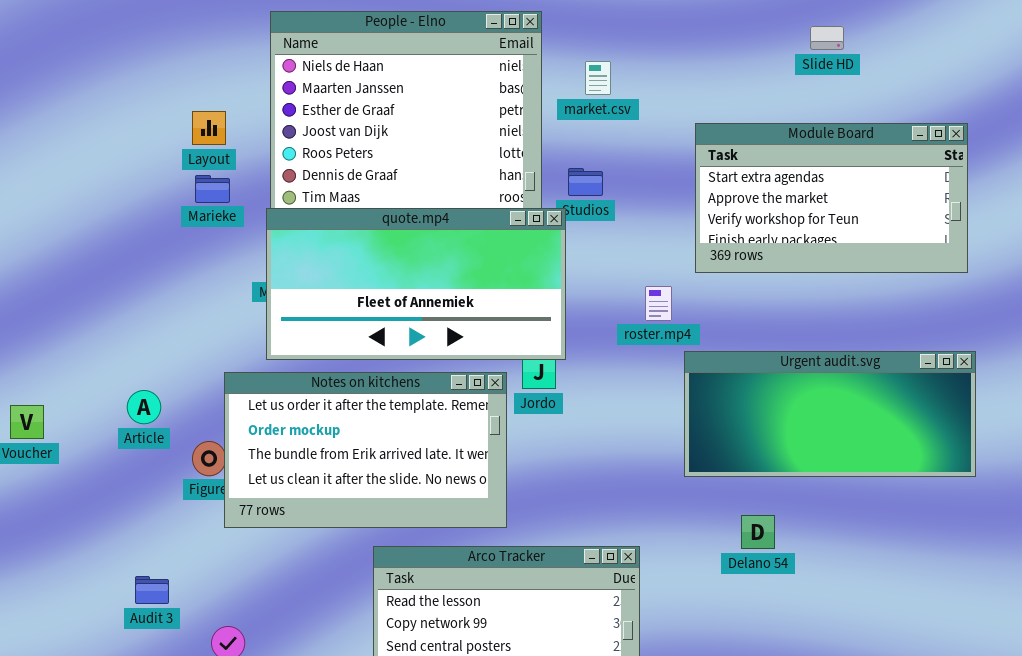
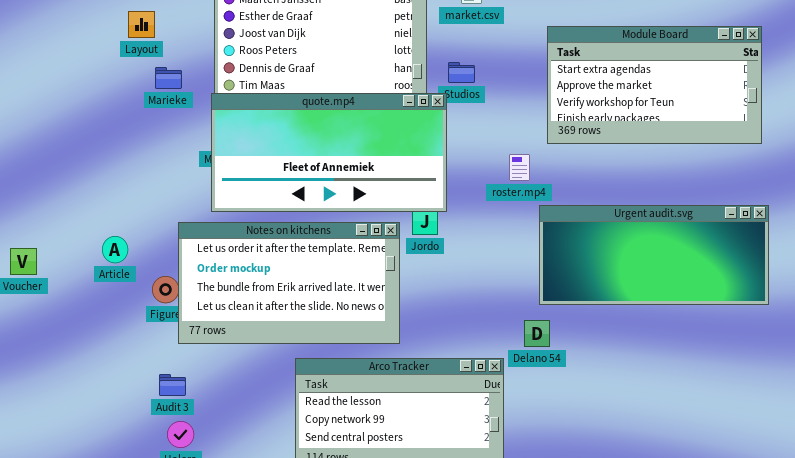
Layout: [192,111,226,145] -> [128,11,155,38], moved
Delano 54: [741,515,775,549] -> [524,320,550,347], moved
Audit 3: [135,576,169,604] -> [159,374,186,396], moved

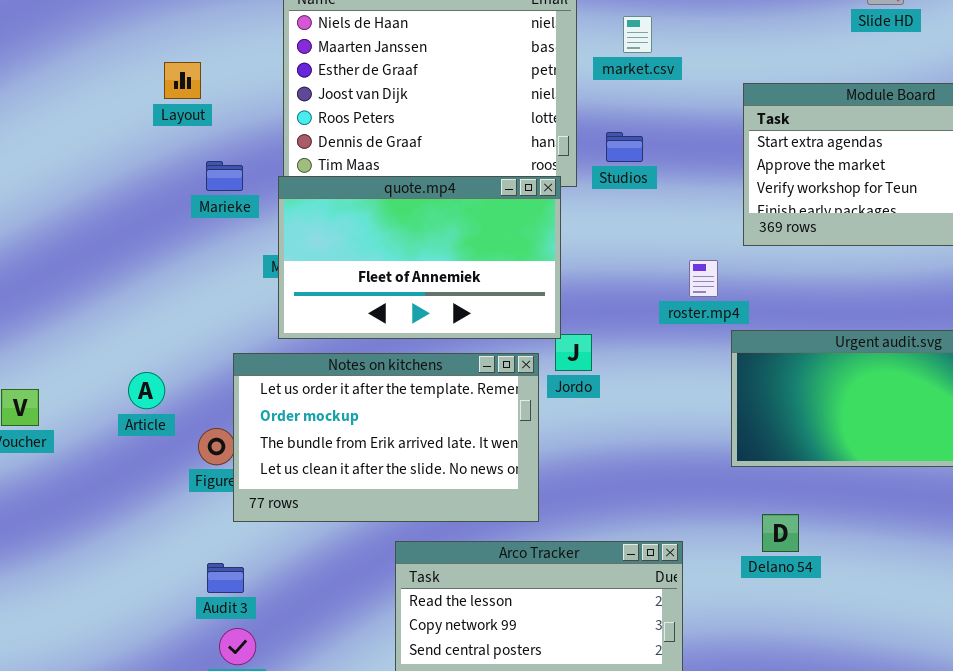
Marieke: [155,67,182,89] -> [206,161,243,191], moved
quote.mp4: [211,93,447,212] -> [278,176,561,339], resized
Delano 54: [524,320,550,347] -> [762,514,799,552], moved

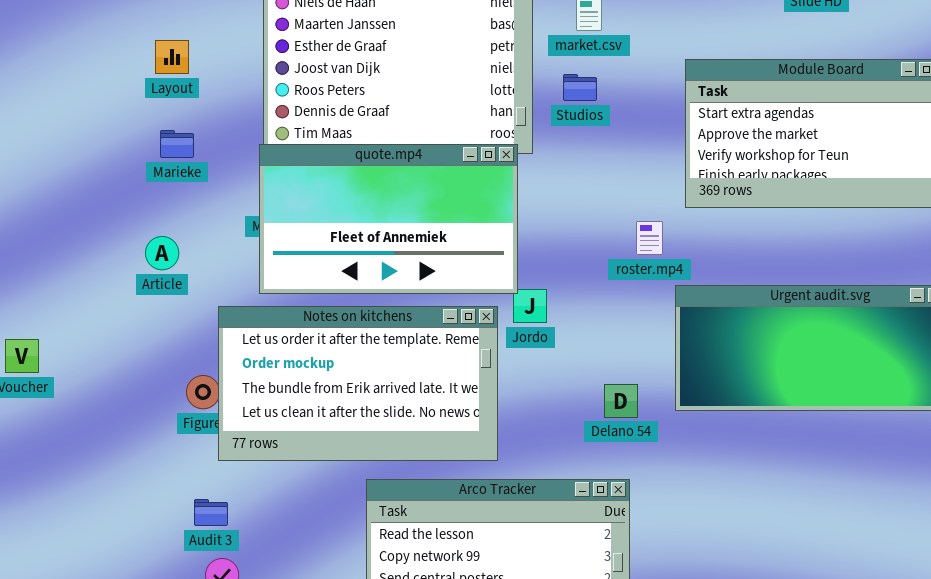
Studios: [606,132,643,162] -> [563,74,597,101], moved
Marieke: [206,161,243,191] -> [160,130,194,158], moved
Article: [128,372,165,409] -> [145,236,179,270], moved
Delano 54: [762,514,799,552] -> [604,384,638,418], moved

